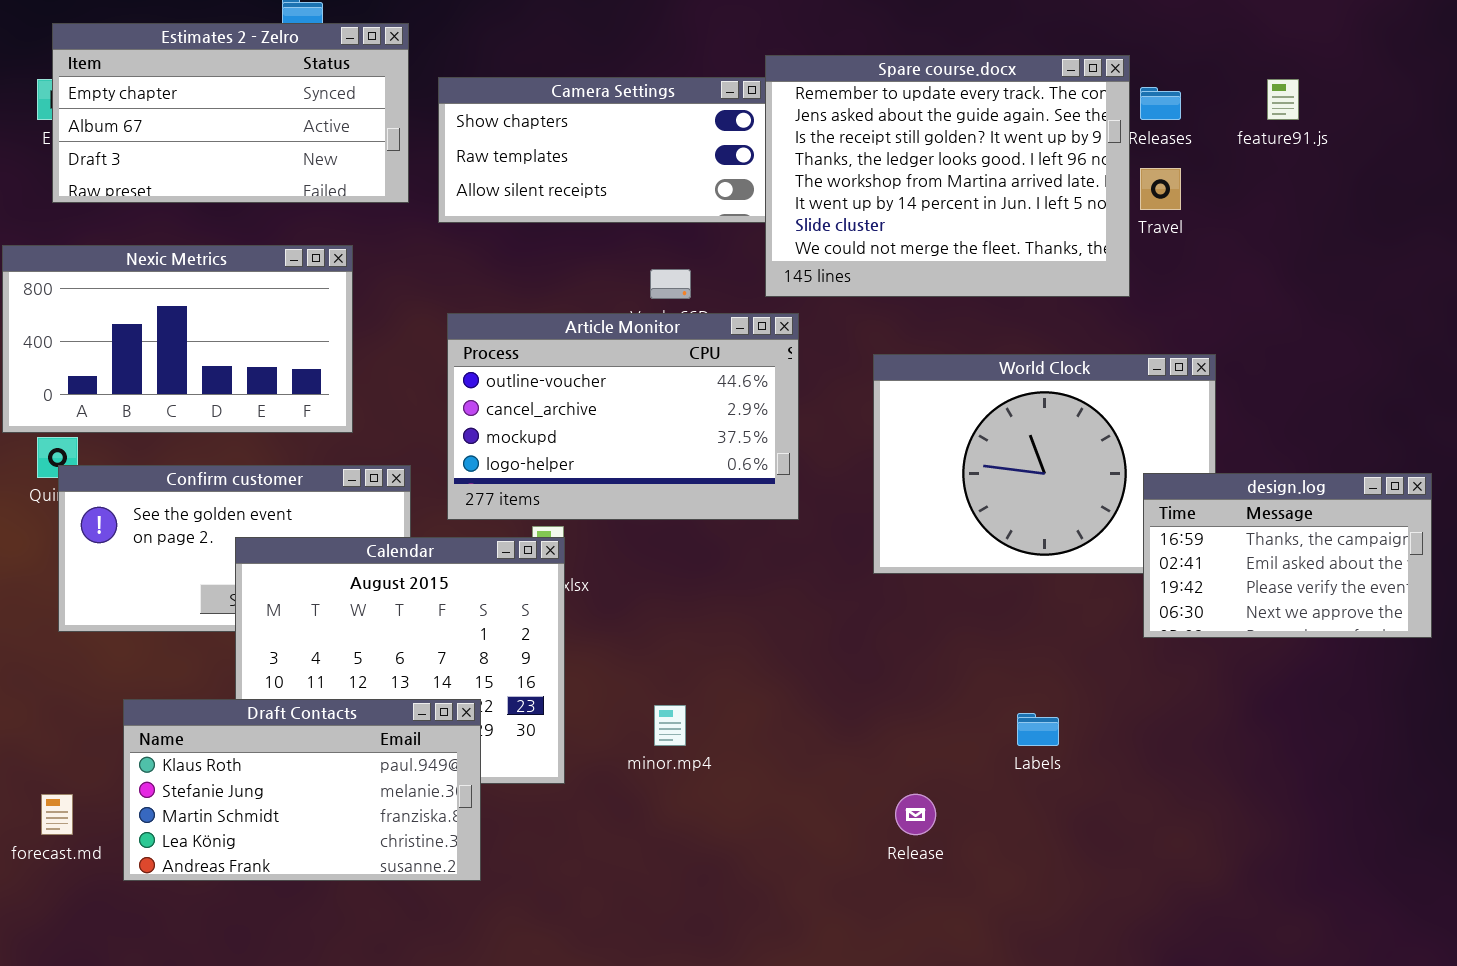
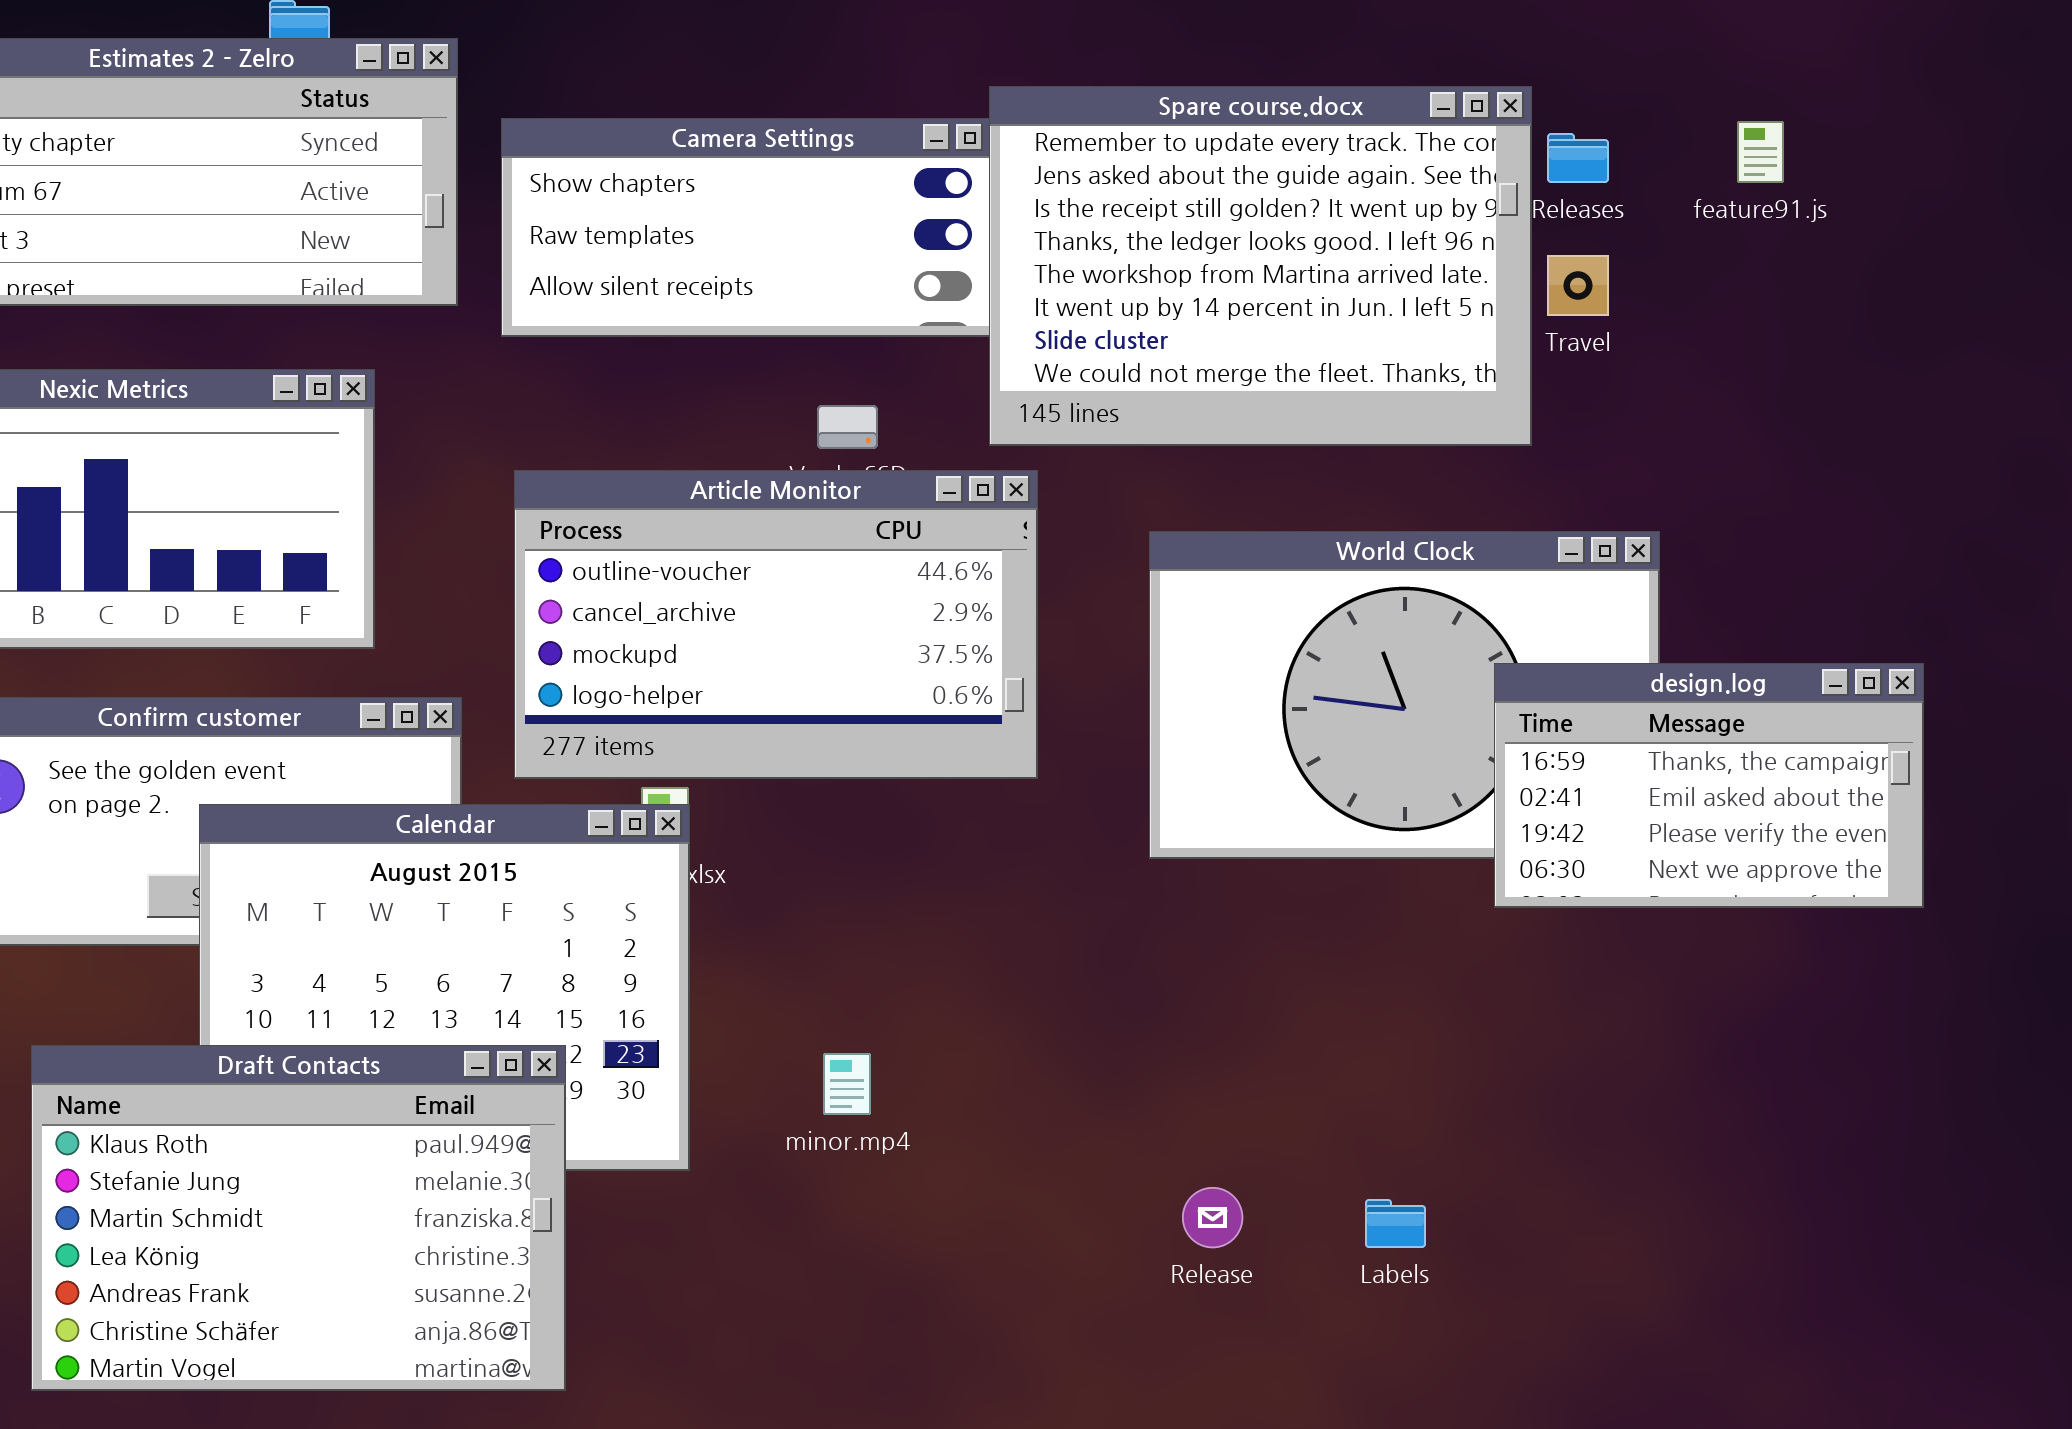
design.log: [1143,473,1432,638] -> [1494,663,1924,908], moved
Draft Contacts: [123,699,481,881] -> [31,1045,566,1391], resized
Labels: [1017,713,1059,746] -> [1365,1199,1426,1248], moved

